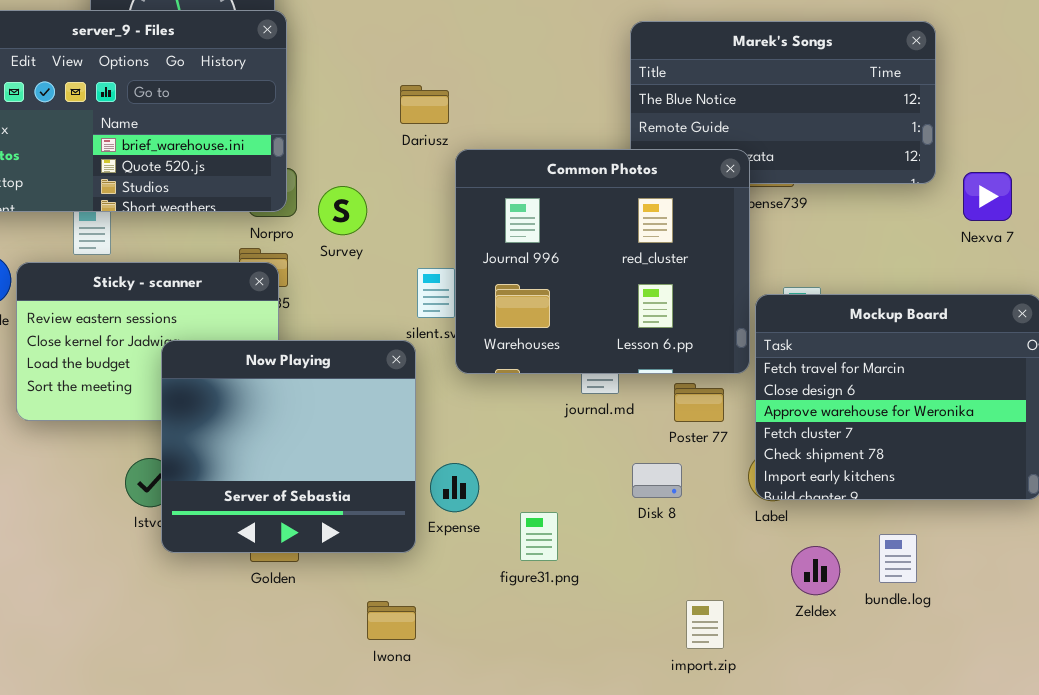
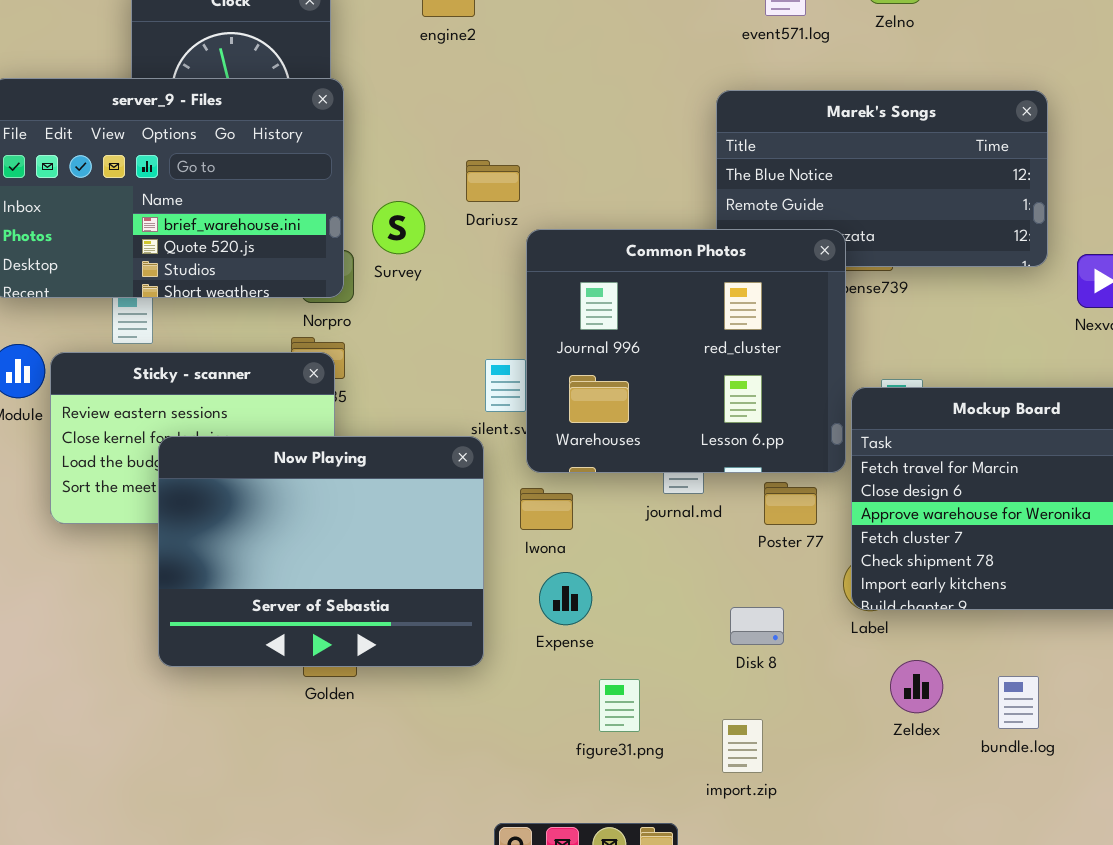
Survey: [318,186,367,235] -> [372,201,425,254], moved
Now Playing: [161,340,416,553] -> [158,436,484,667], resized
Expense: [430,463,479,512] -> [539,572,592,625], moved
Disk 8: [632,463,682,498] -> [730,607,784,645], moved
figure31.png: [520,512,558,561] -> [599,679,640,732], moved
bundle.log: [879,534,917,583] -> [998,676,1039,729], moved
import.zip: [686,600,724,649] -> [722,719,763,773], moved
Iwona: [367,601,416,640] -> [520,488,573,530], moved

